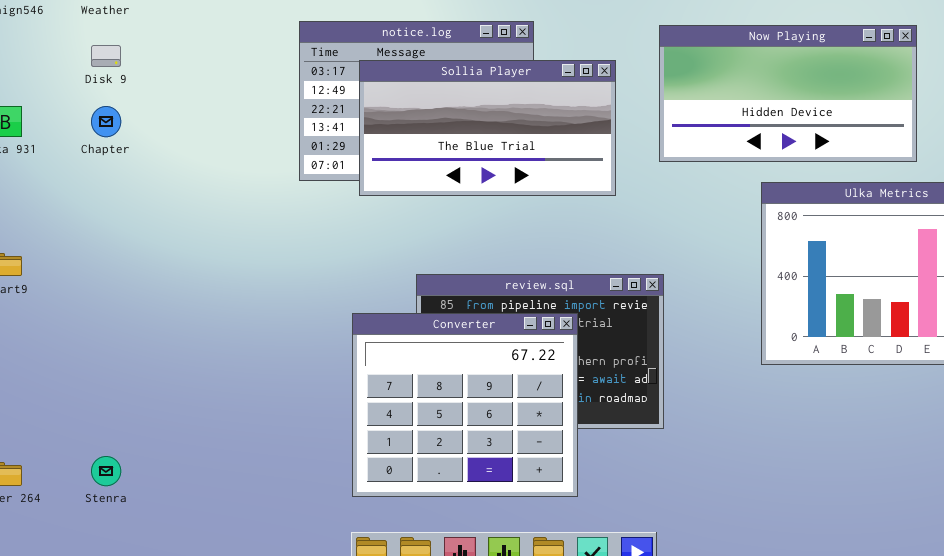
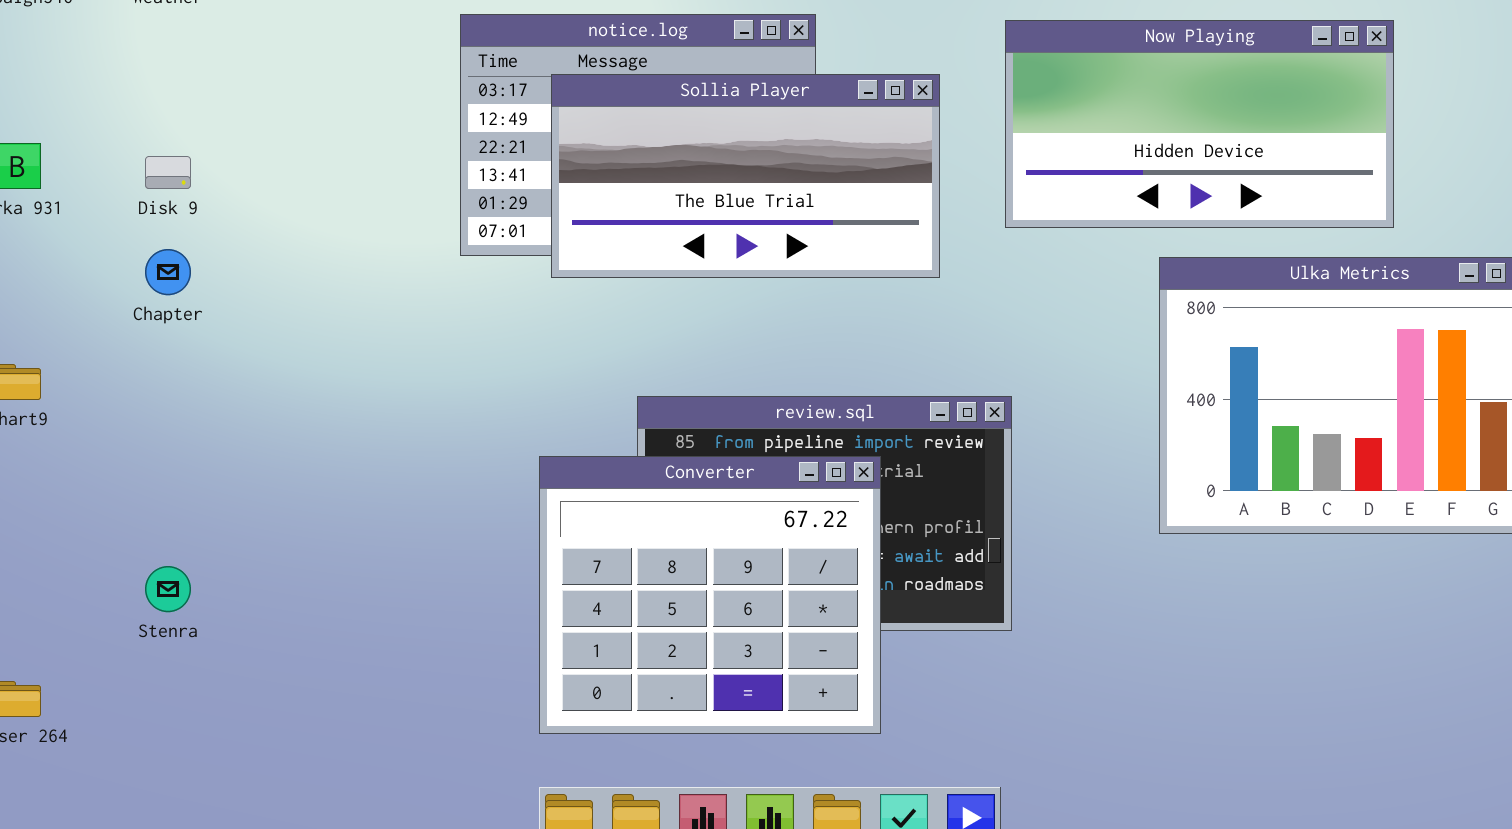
Disk 9: [91,45,121,67] -> [145,156,191,189], moved
Chapter: [91,106,121,137] -> [145,249,191,295], moved
Stenra: [91,456,121,486] -> [145,566,191,612], moved

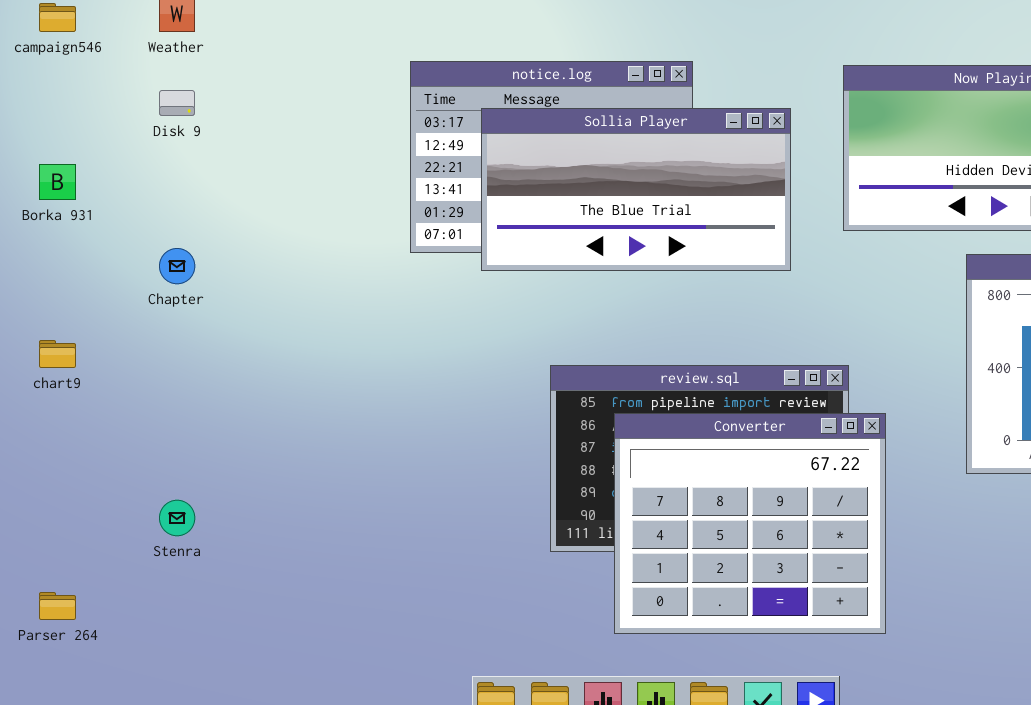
Disk 9: [145,156,191,189] -> [159,90,195,116], moved
Converter: [539,456,881,734] -> [614,413,886,634], moved

